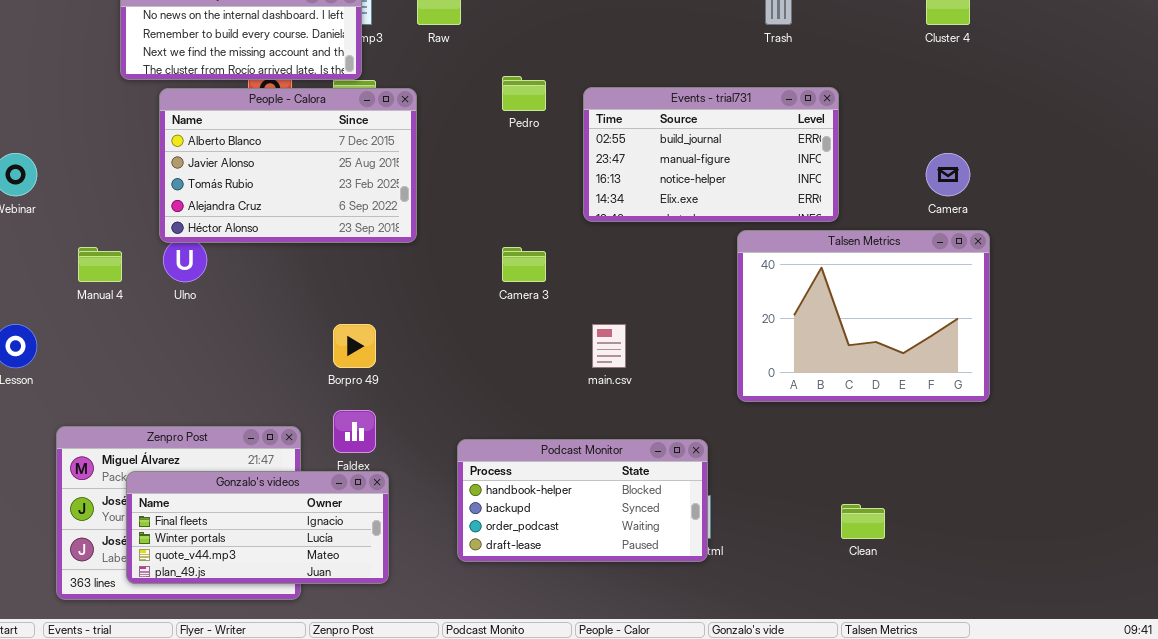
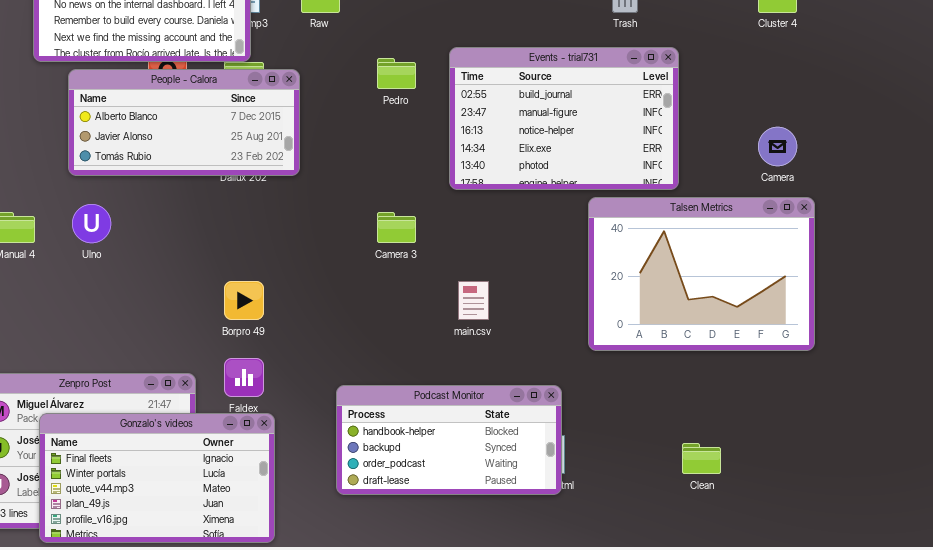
Events - trial731: [583,87,839,222] -> [449,47,679,190], resized
People - Calora: [159,88,417,243] -> [68,69,300,176], resized
Gonzalo's videos: [126,471,389,584] -> [39,413,275,543], resized

